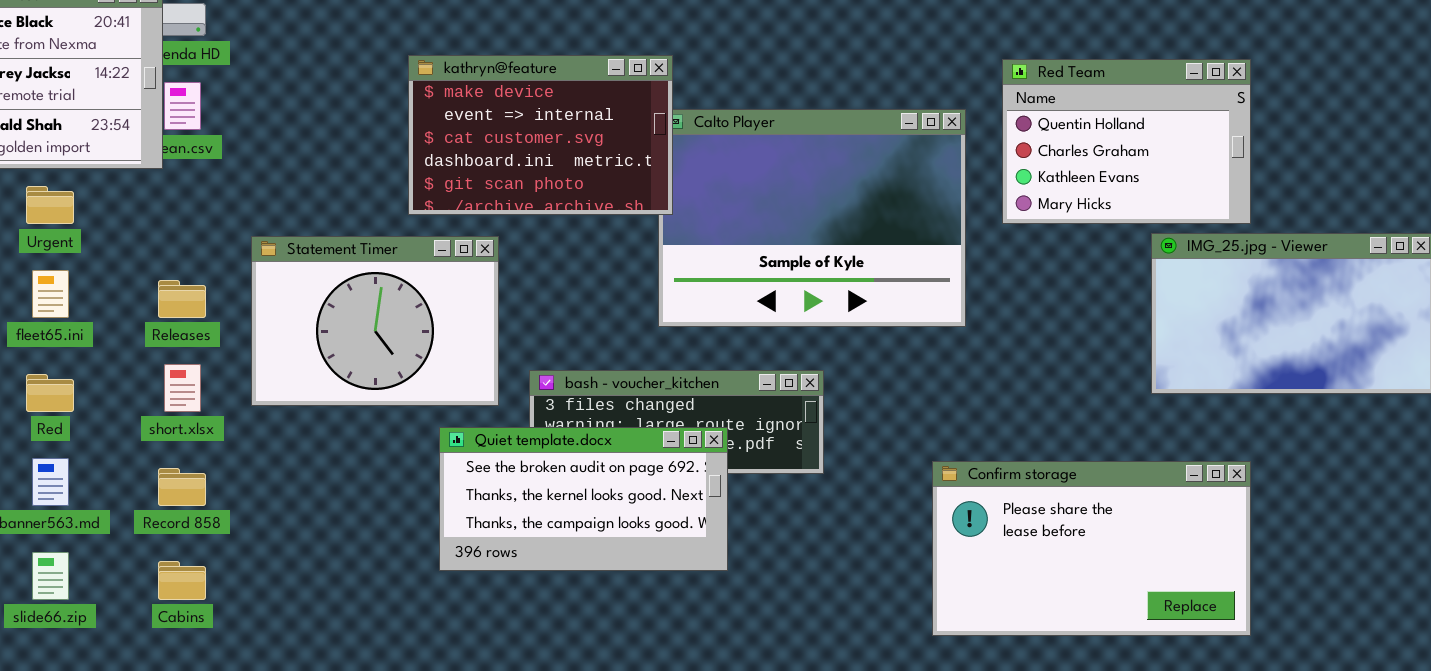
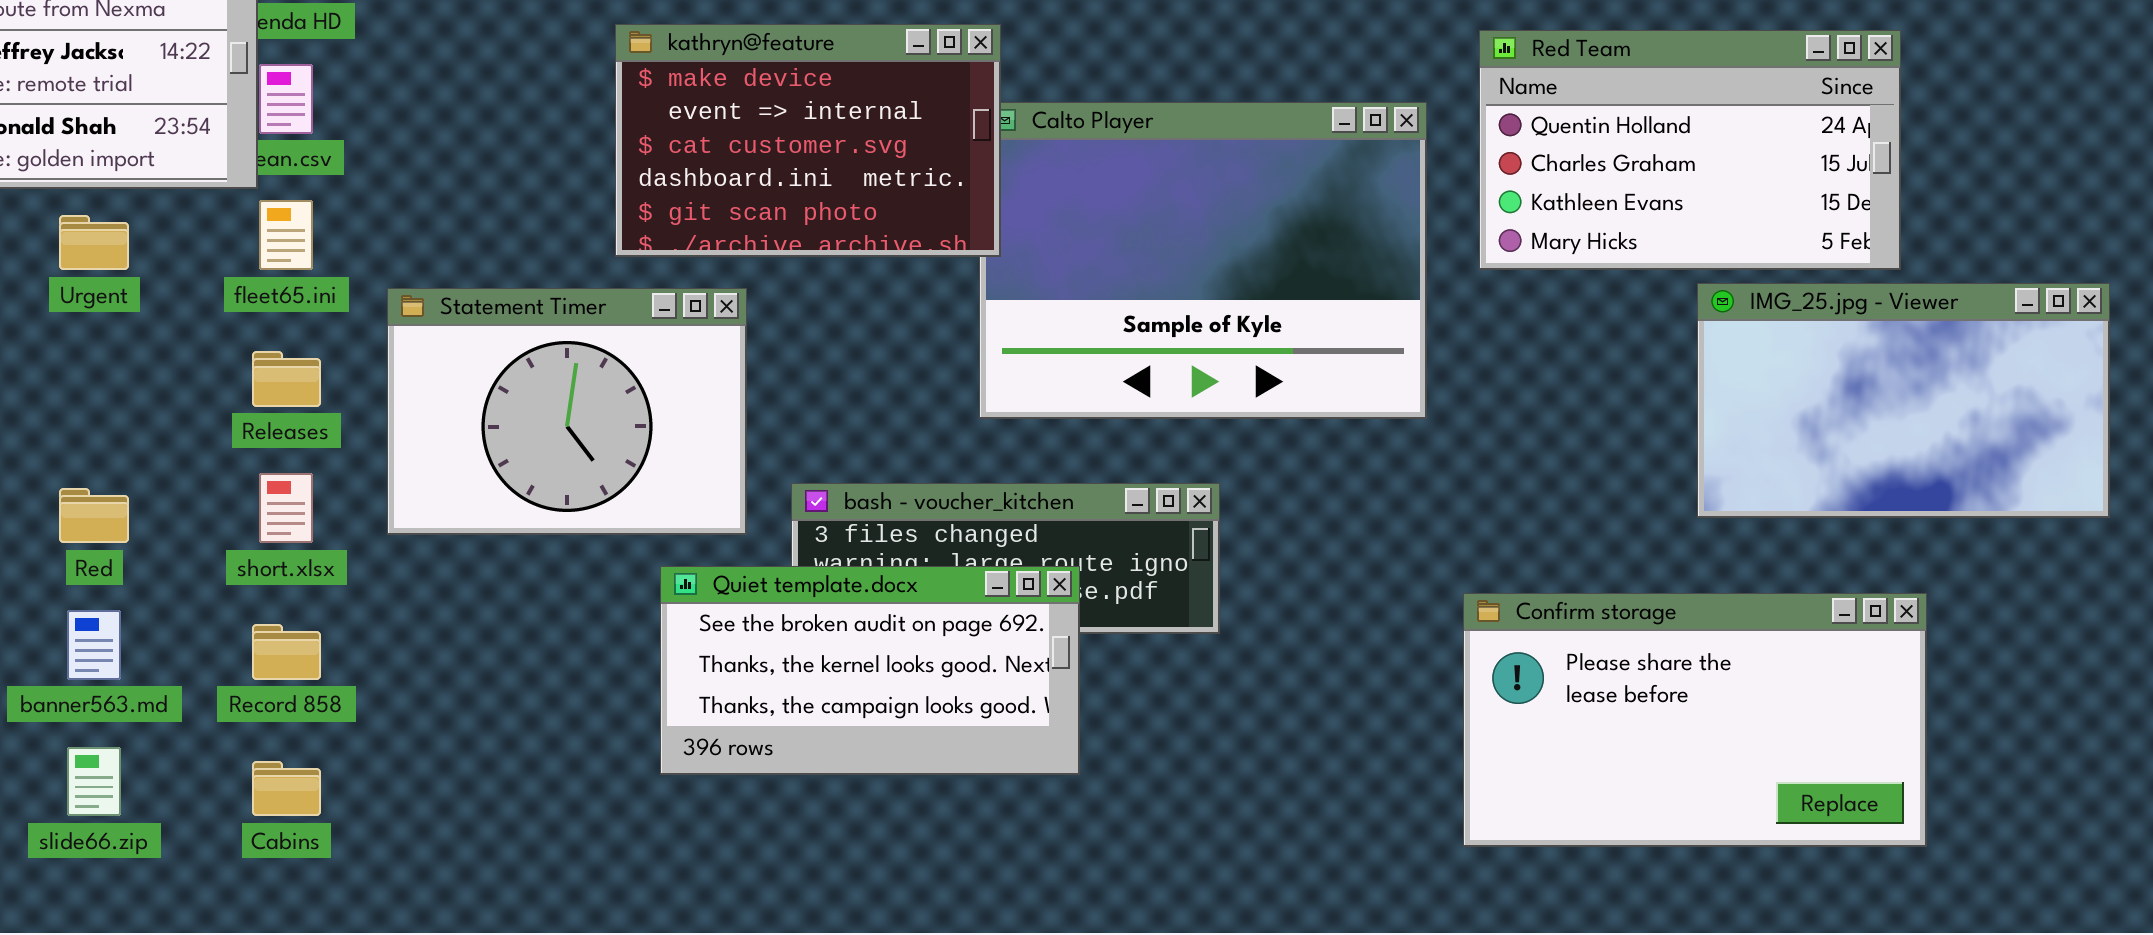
Red Team: [1002,59,1251,224] -> [1479,30,1901,270], resized
fleet65.ini: [32,270,69,318] -> [259,200,313,270], moved
Confirm storage: [932,461,1251,636] -> [1463,593,1927,847], moved

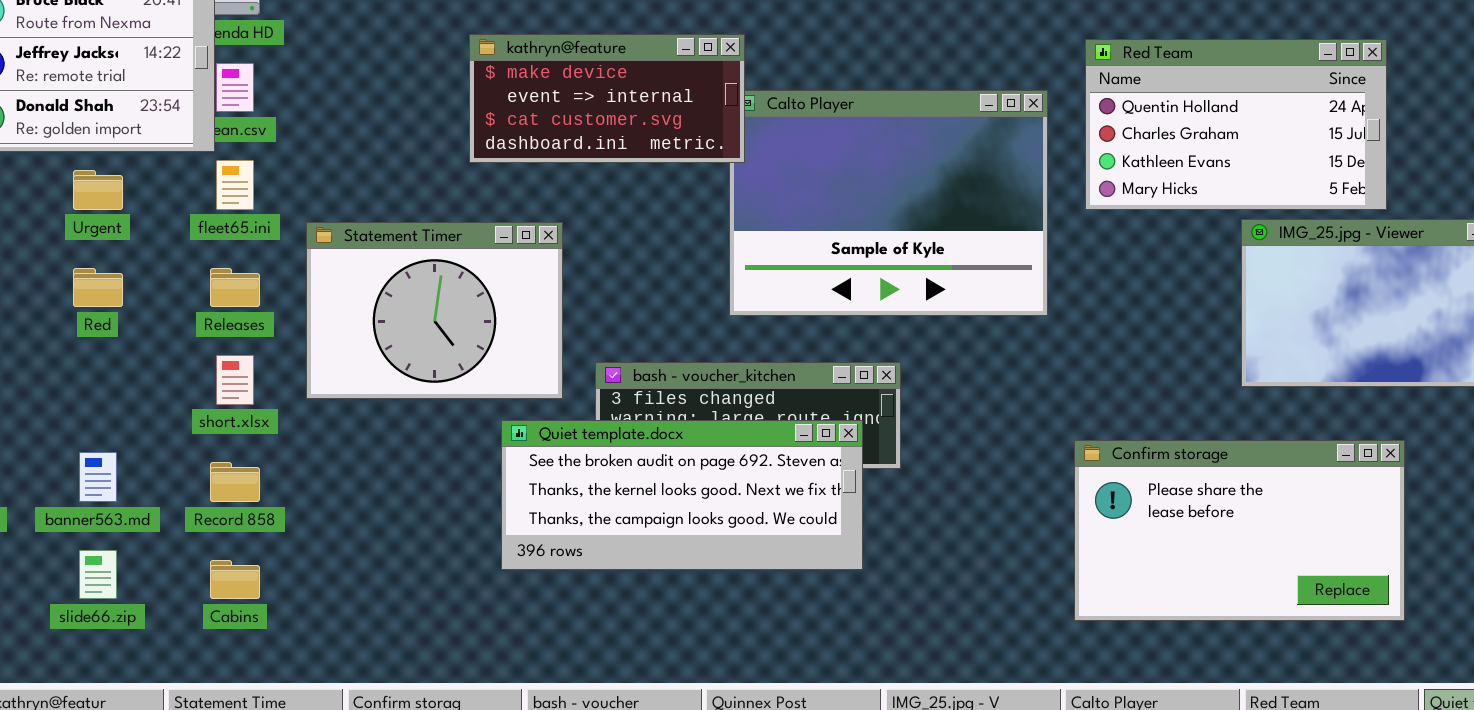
kathryn@feature: [615,24,1001,257] -> [469,34,745,163], resized
Red: [59,488,129,543] -> [73,268,123,307], moved
Quiet template.docx: [660,566,1080,775] -> [501,420,863,570], resized

